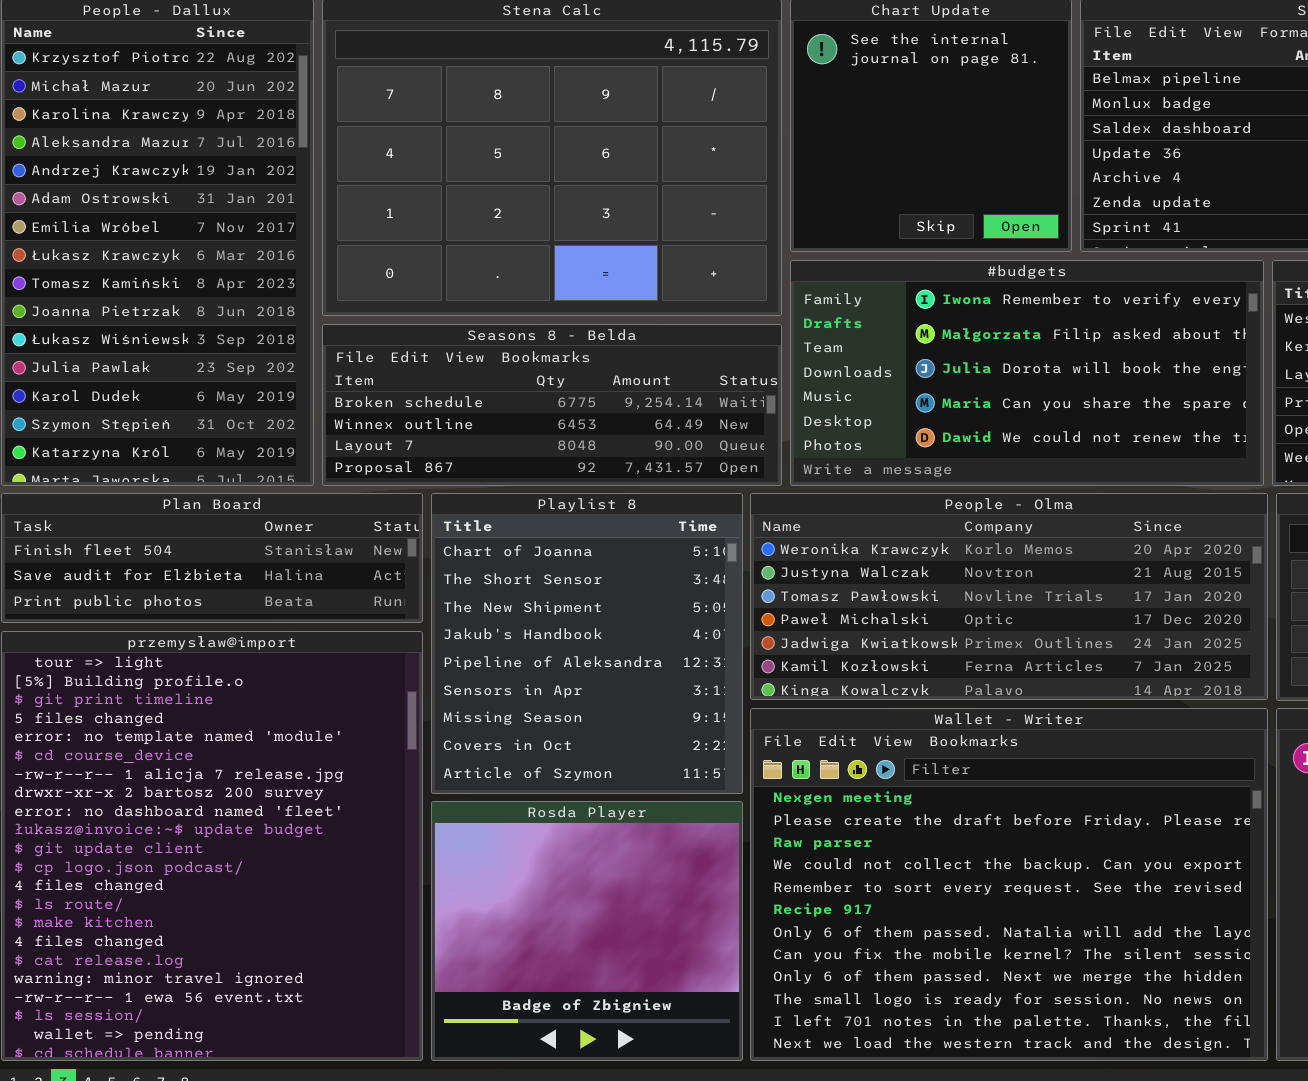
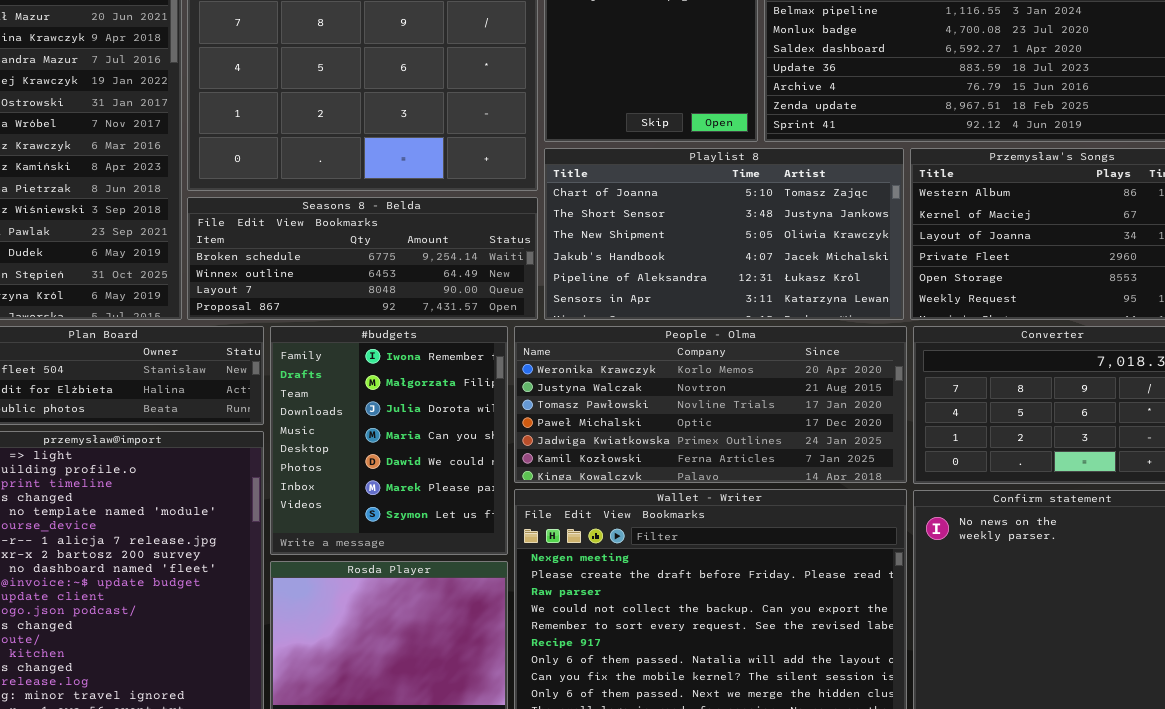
#budgets: [790,260,1264,486] -> [270,326,508,555], moved, resized
Playlist 8: [431,493,743,794] -> [544,148,904,320], moved, resized

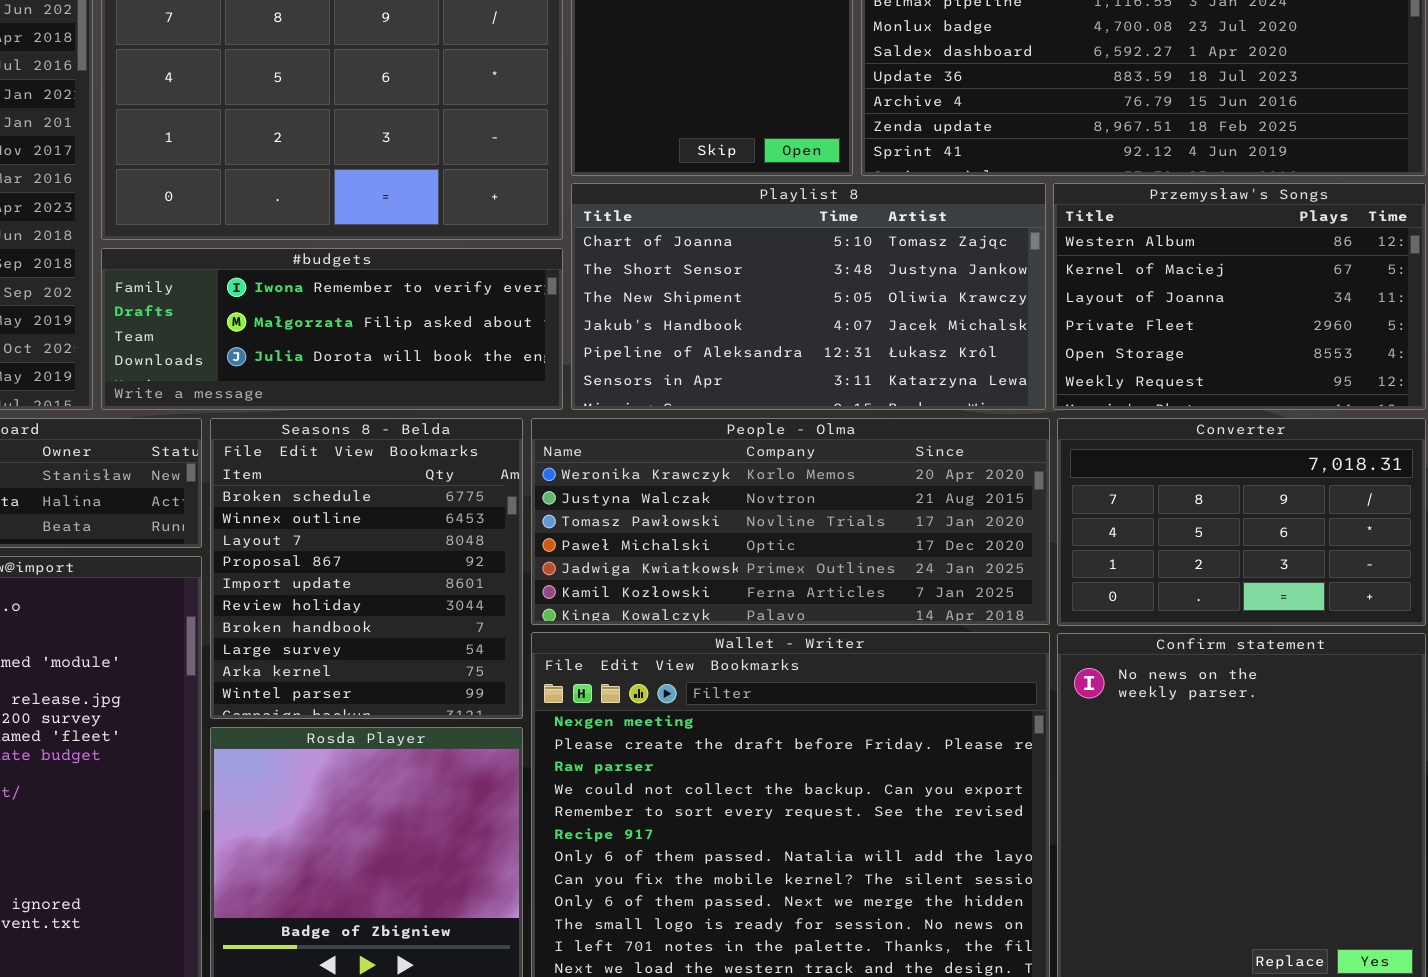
Seasons 8 - Belda: [187,197,538,320] -> [210,418,523,719], moved, resized
#budgets: [270,326,508,555] -> [101,248,563,410], moved, resized

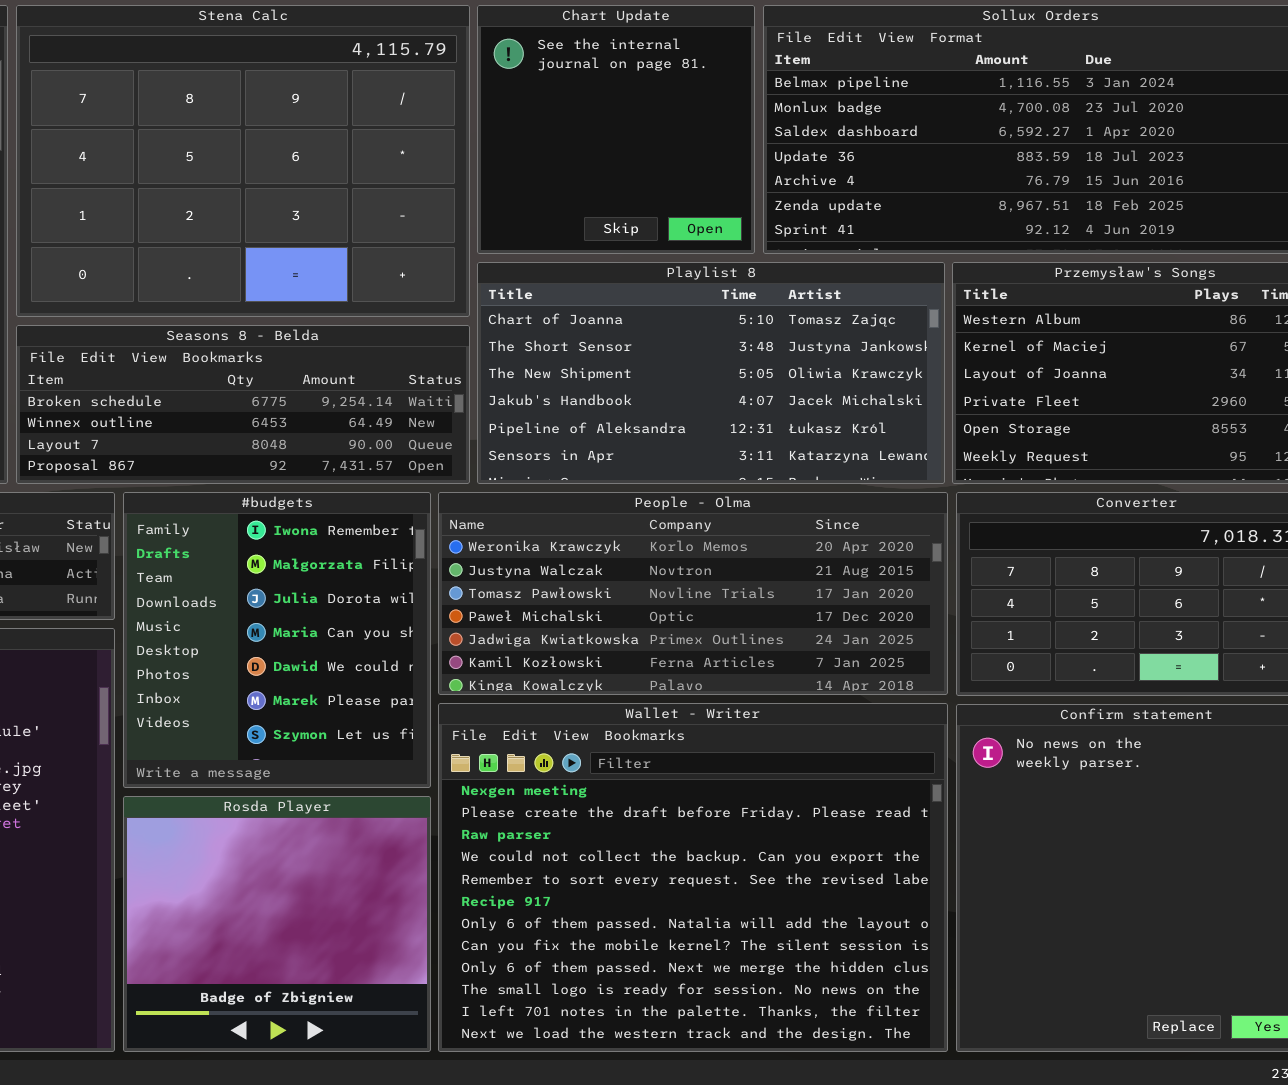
#budgets: [101,248,563,410] -> [123,492,431,788], moved, resized
Seasons 8 - Belda: [210,418,523,719] -> [16,325,470,484], moved, resized

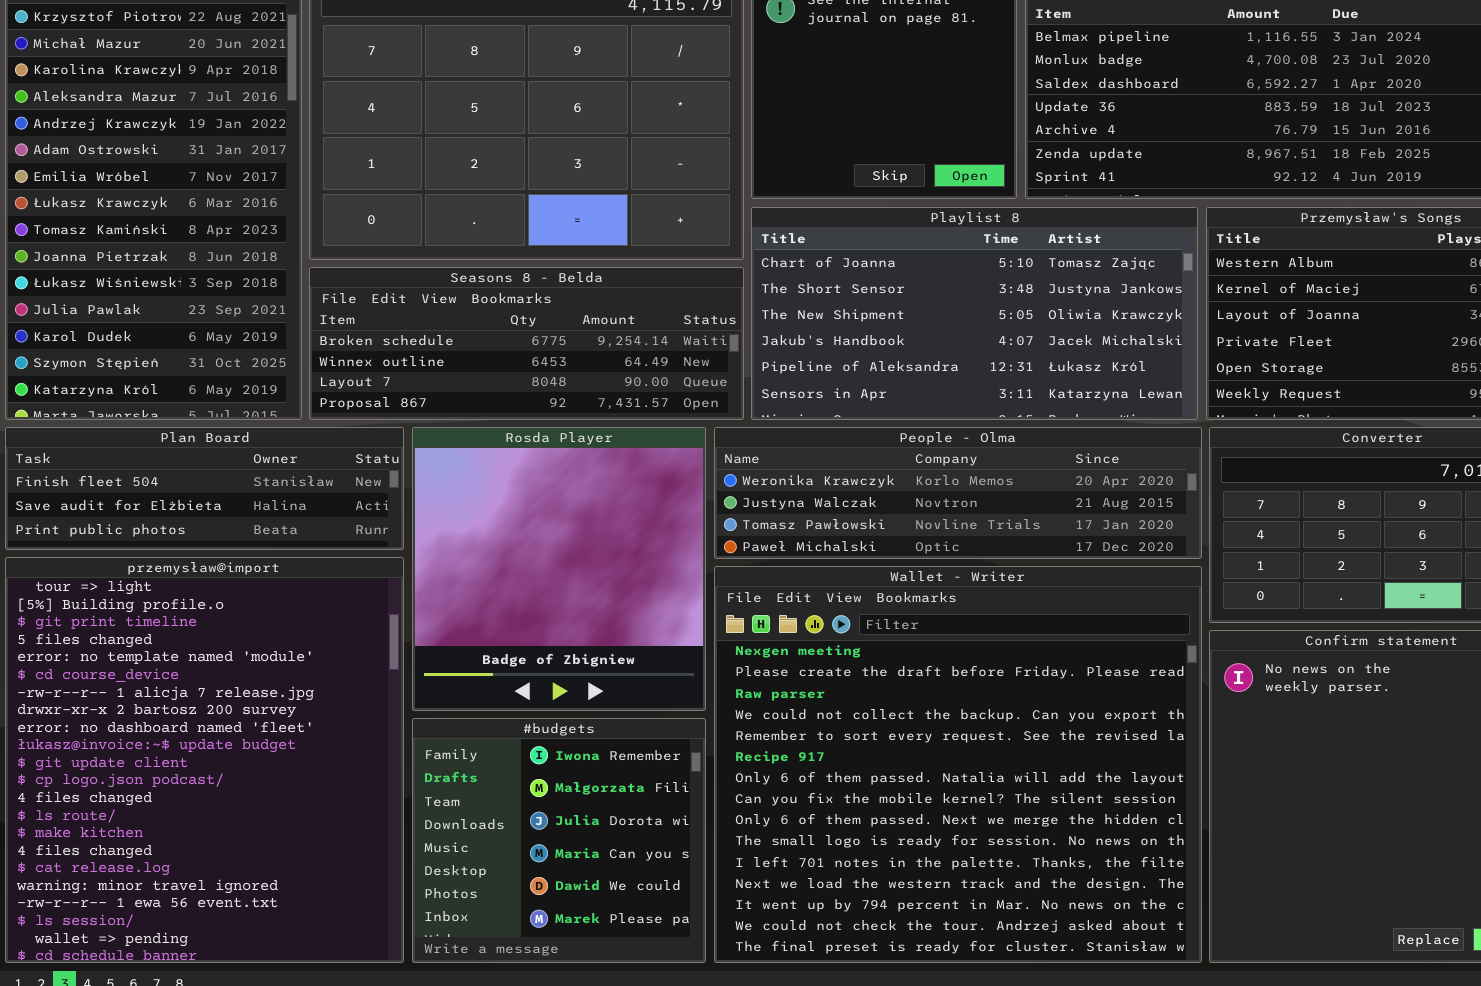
#budgets: [123,492,431,788] -> [412,718,706,963], moved, resized
People - Olma: [438,492,948,695] -> [714,427,1202,559], resized
Wallet - Writer: [438,703,948,1052] -> [714,566,1202,963], resized
Rosda Player: [123,796,431,1052] -> [412,427,706,711], moved, resized

